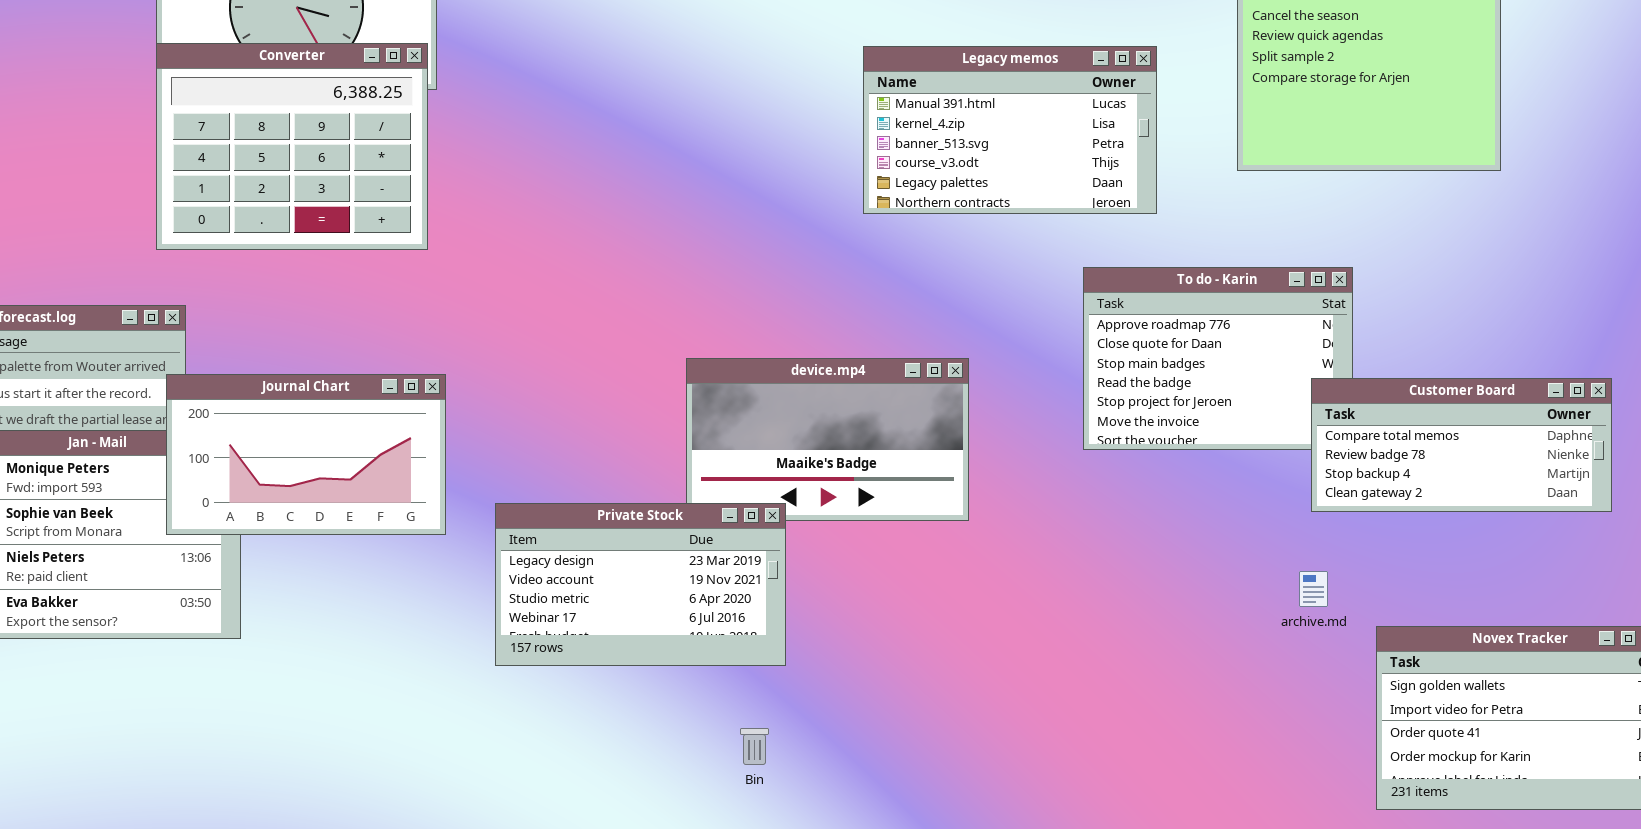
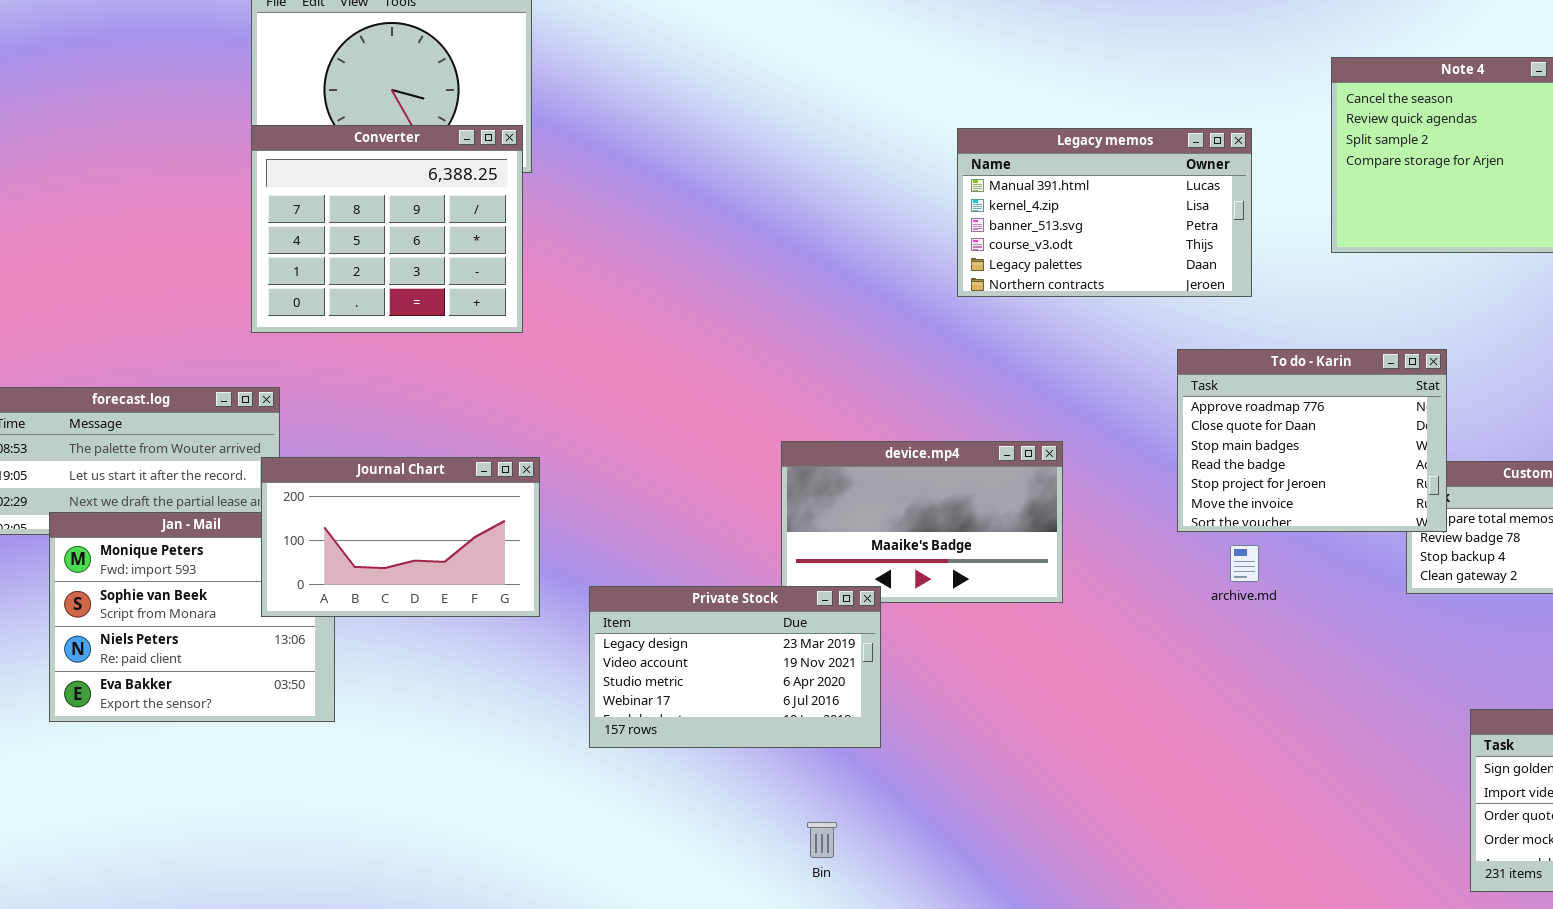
To do - Karin: [1083,267,1353,450] -> [1177,349,1447,532], raised
archive.md: [1299,571,1328,607] -> [1230,545,1259,582], moved
Bin: [740,728,769,765] -> [807,822,837,858], moved

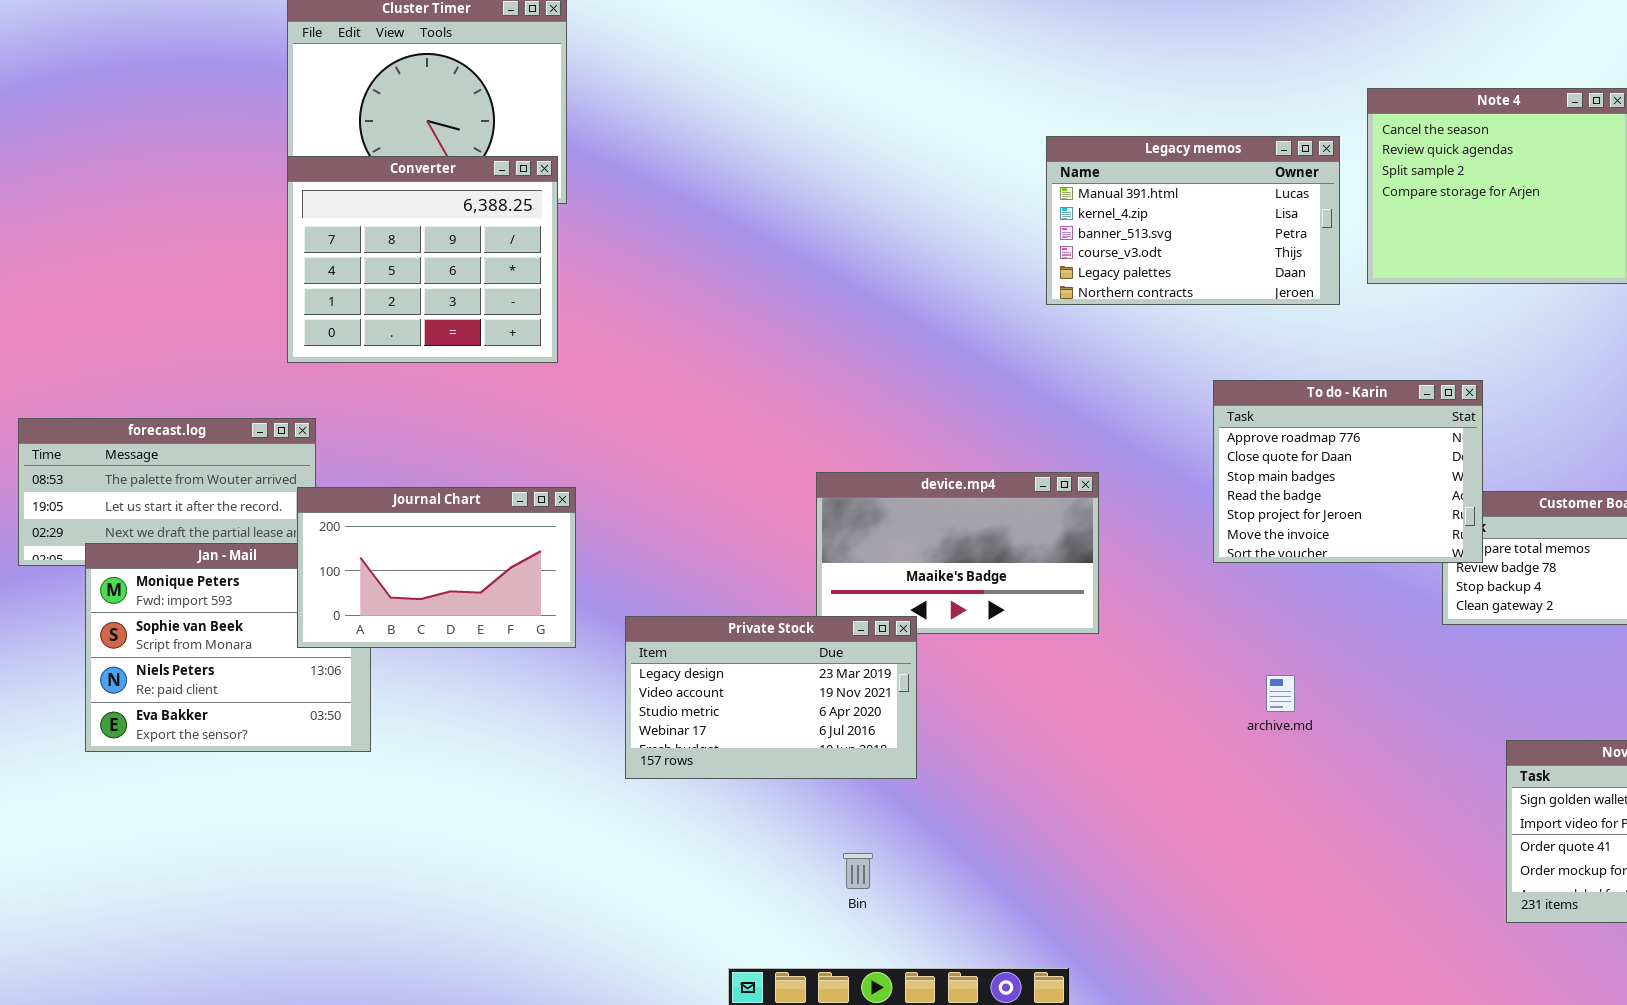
Legacy memos: [957,128,1252,297] -> [1046,136,1340,305], moved
archive.md: [1230,545,1259,582] -> [1266,675,1295,712], moved

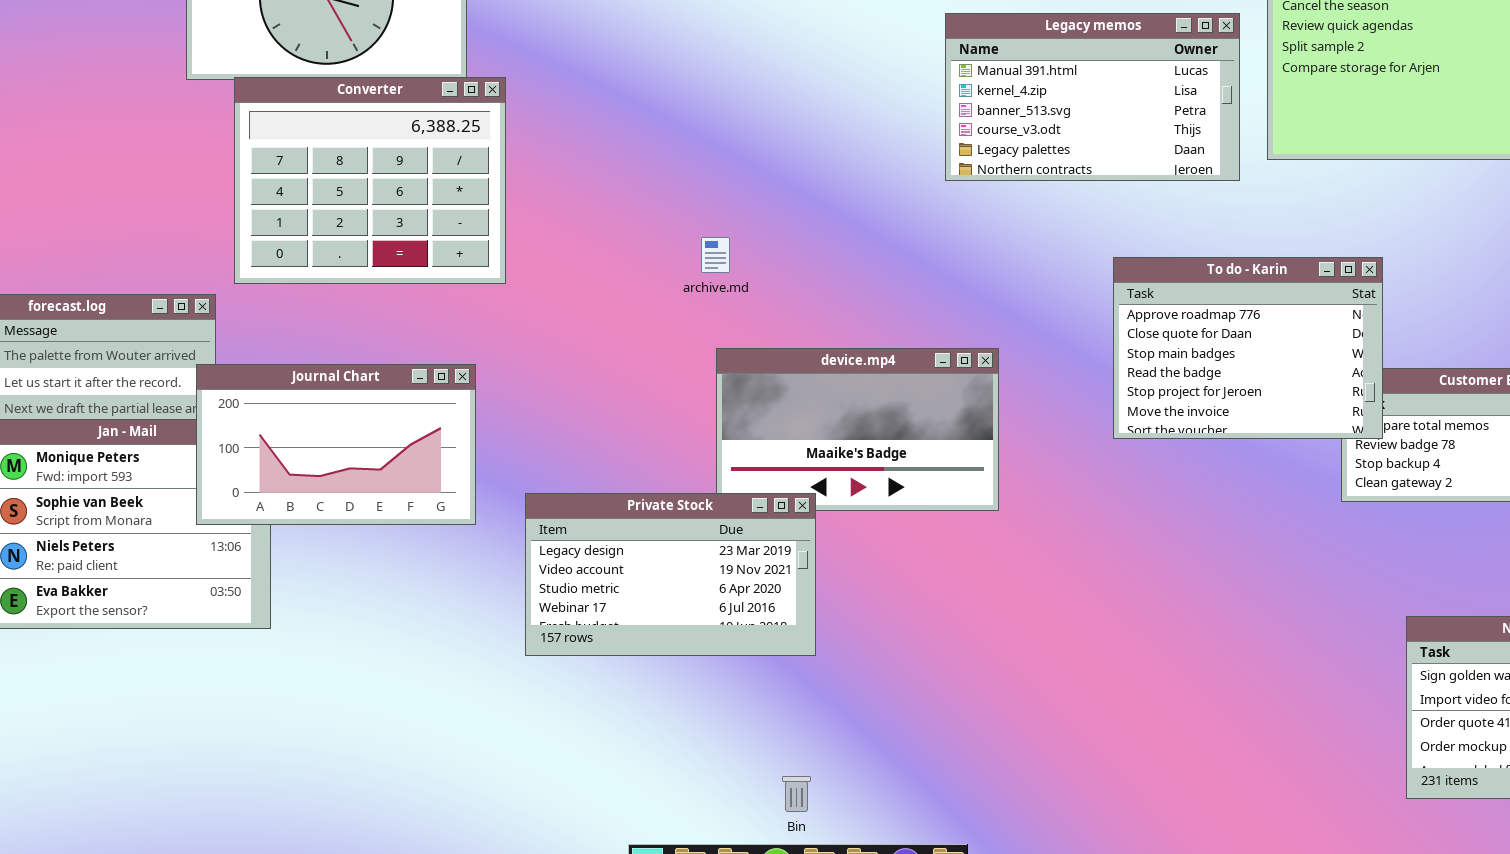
Converter: [287,156,558,363] -> [234,77,506,284], moved
archive.md: [1266,675,1295,712] -> [701,237,730,273], moved
Bin: [843,853,873,889] -> [782,776,811,812], moved

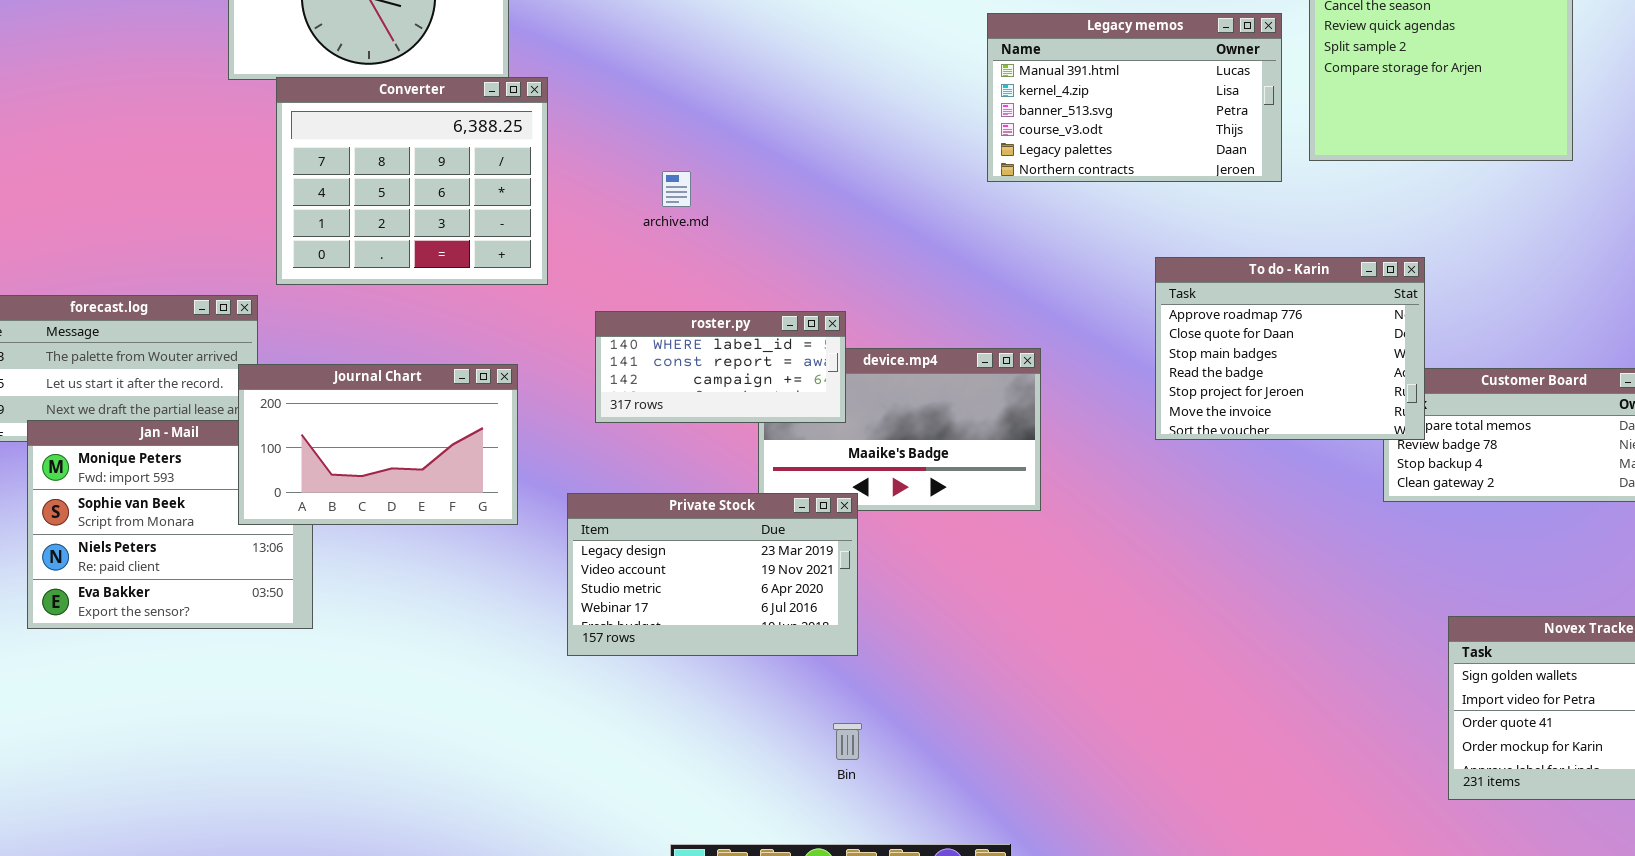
archive.md: [701,237,730,273] -> [662,171,691,207], moved
roster.py: none -> [595,311,846,423], opened
Bin: [782,776,811,812] -> [833,723,862,760], moved

